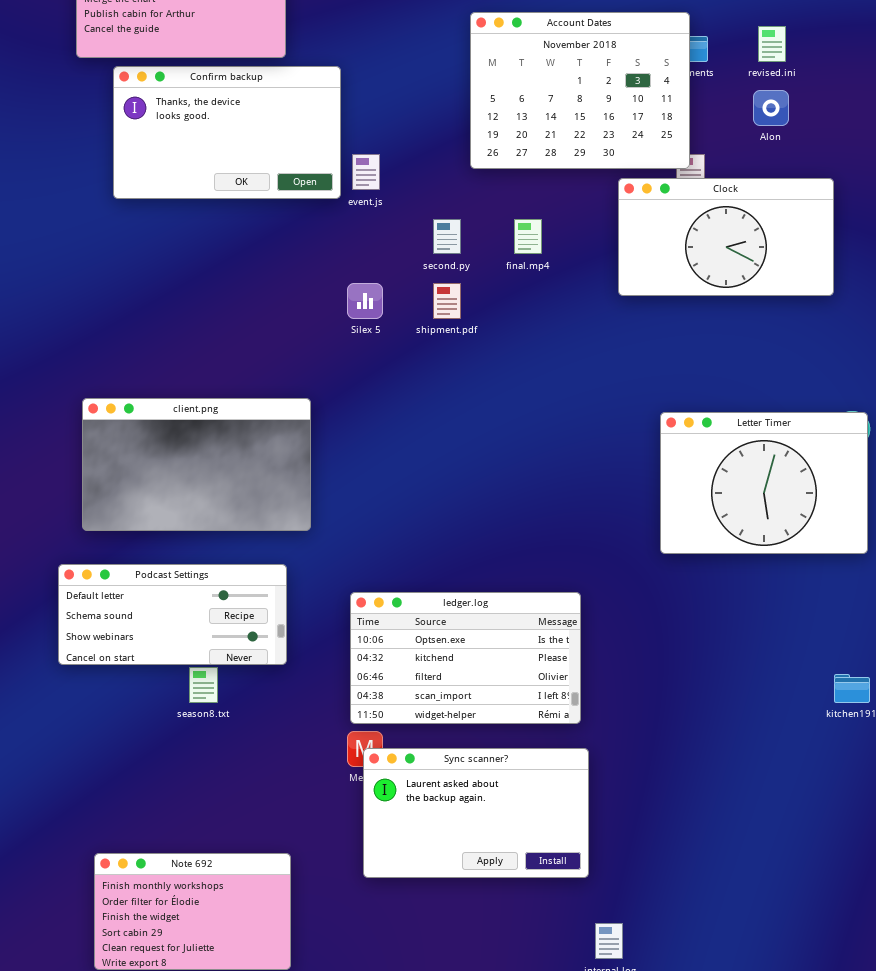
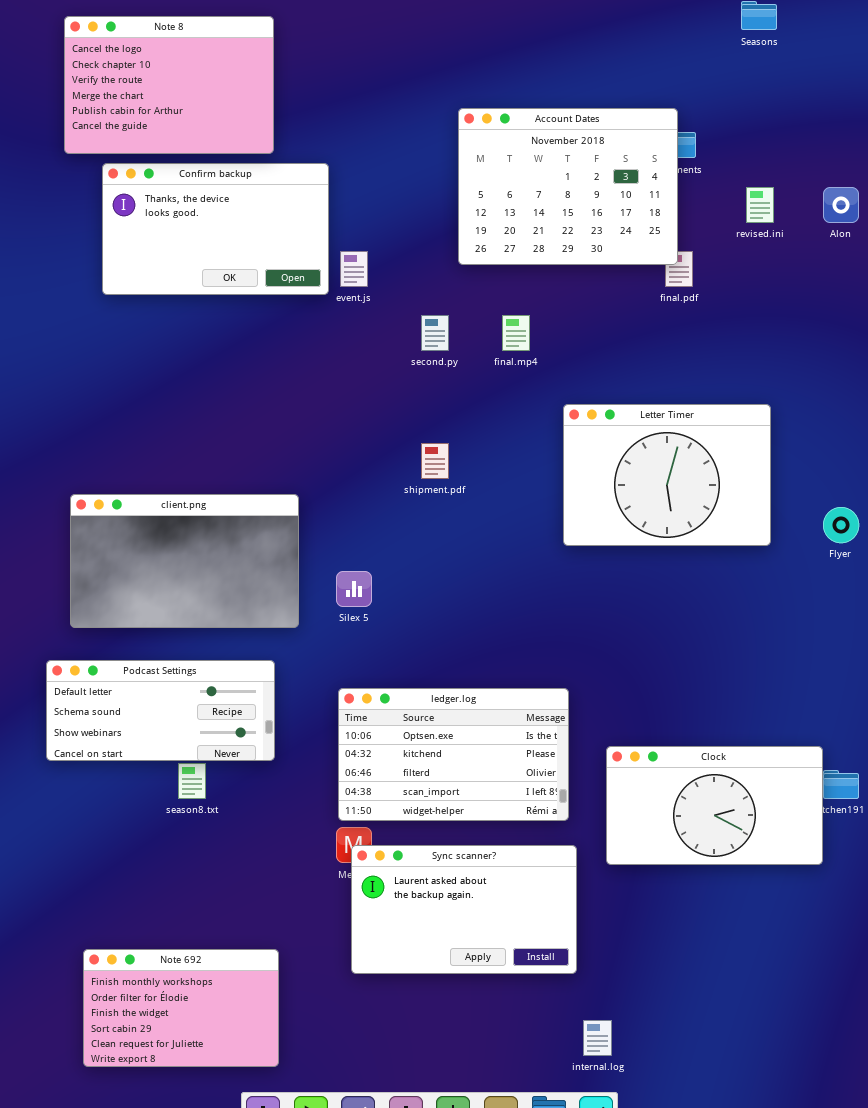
revised.ini: [758,26,786,62] -> [746,187,774,223], moved
Alon: [753,90,789,126] -> [823,187,859,223], moved
Clock: [618,178,834,296] -> [606,746,823,865], moved
Silex 5: [347,283,383,319] -> [336,571,372,607], moved
shipment.pdf: [433,283,461,319] -> [421,443,449,479], moved
Letter Timer: [660,412,868,554] -> [563,404,771,546], moved

